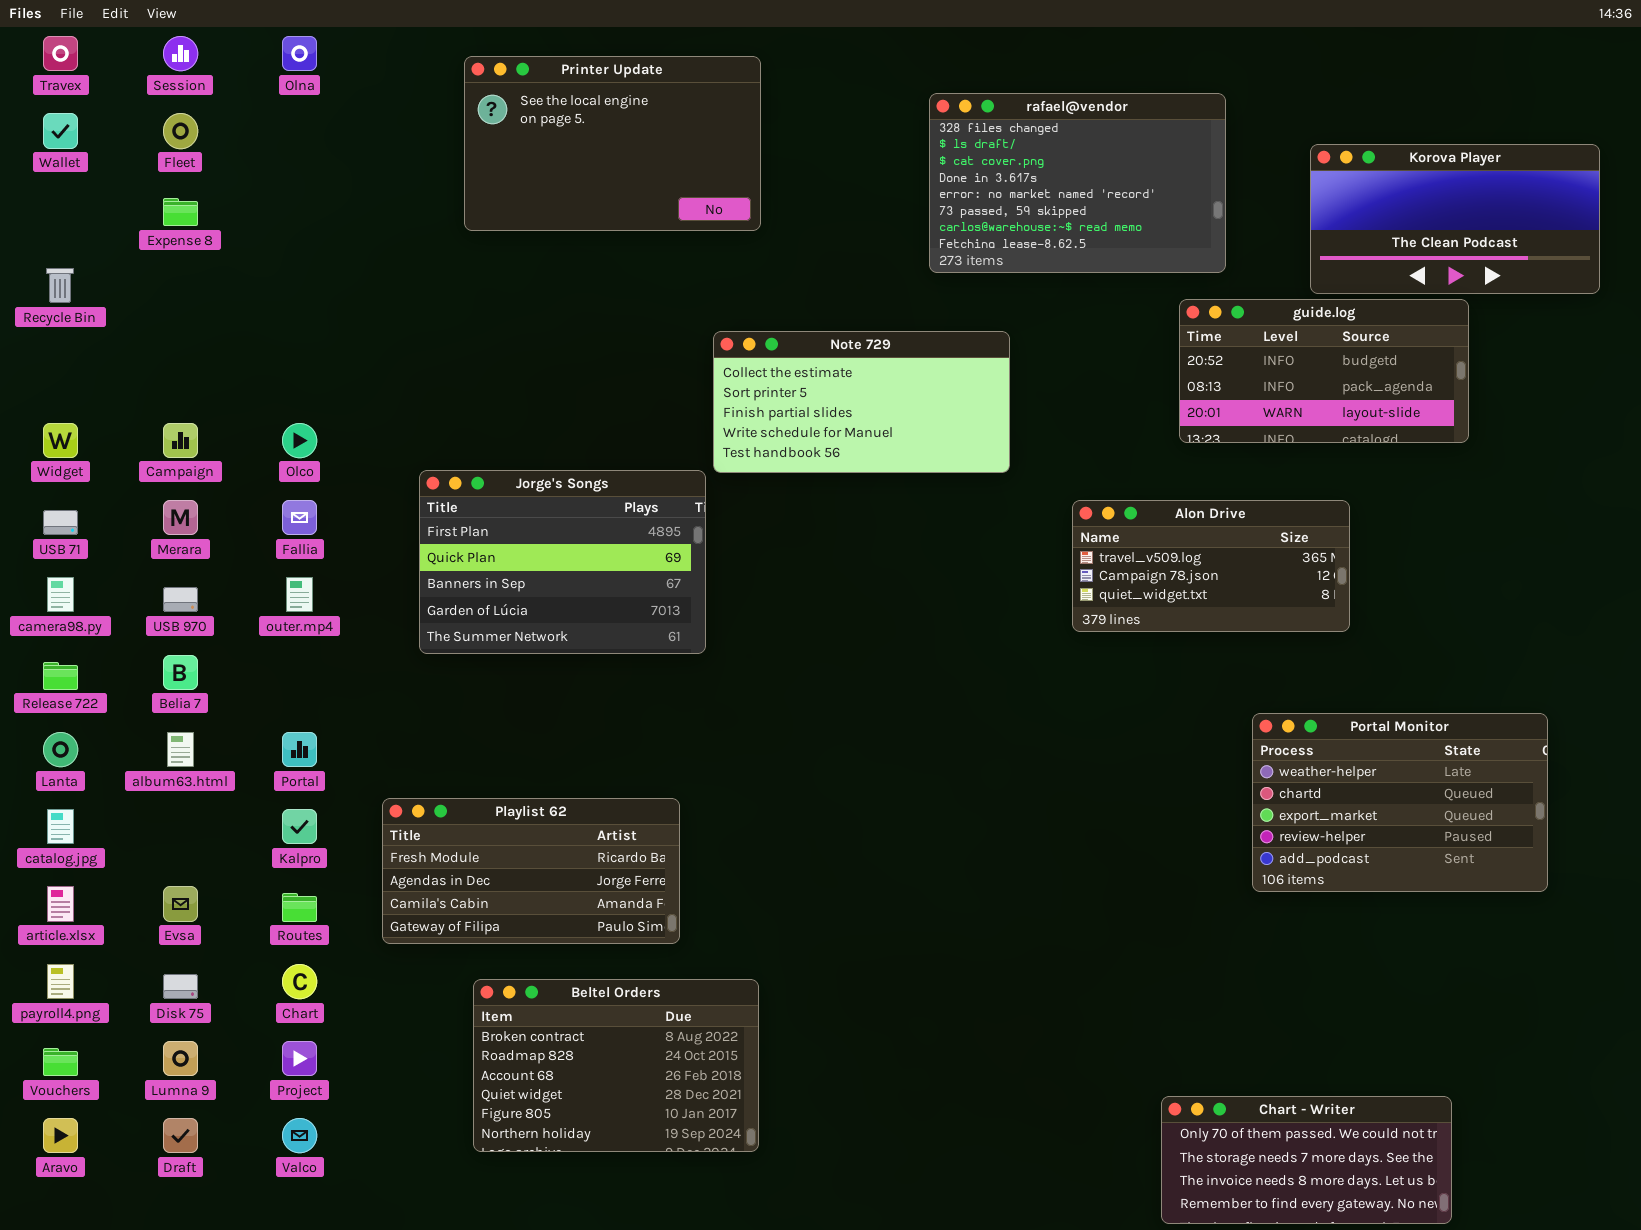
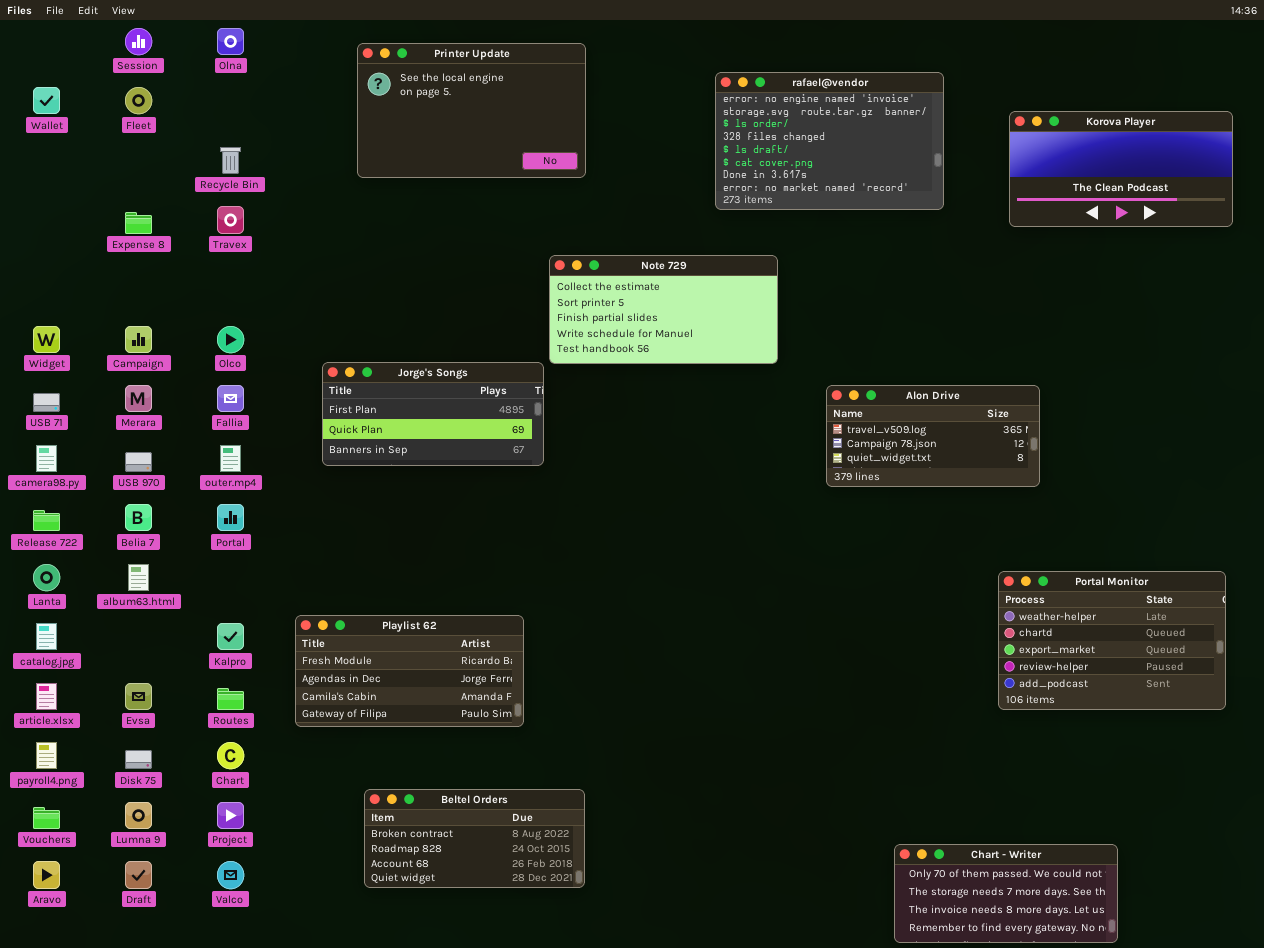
Travex: [43,36,78,71] -> [217,206,244,234], moved
rafael@vendor: [929,93,1226,273] -> [715,72,944,210], scrolled up 3 rows
Expense 8: [163,198,198,226] -> [125,212,152,234], moved
Recycle Bin: [46,268,74,303] -> [220,147,241,174], moved
guide.log: [1179,299,1469,443] -> none, closed
Jorge's Songs: [419,470,706,654] -> [322,362,544,466], resized
Portal Monitor: [1252,713,1548,892] -> [998,571,1226,710], moved
Portal: [282,732,317,767] -> [217,504,244,531], moved
Beltel Orders: [473,979,759,1152] -> [364,789,585,888], resized

